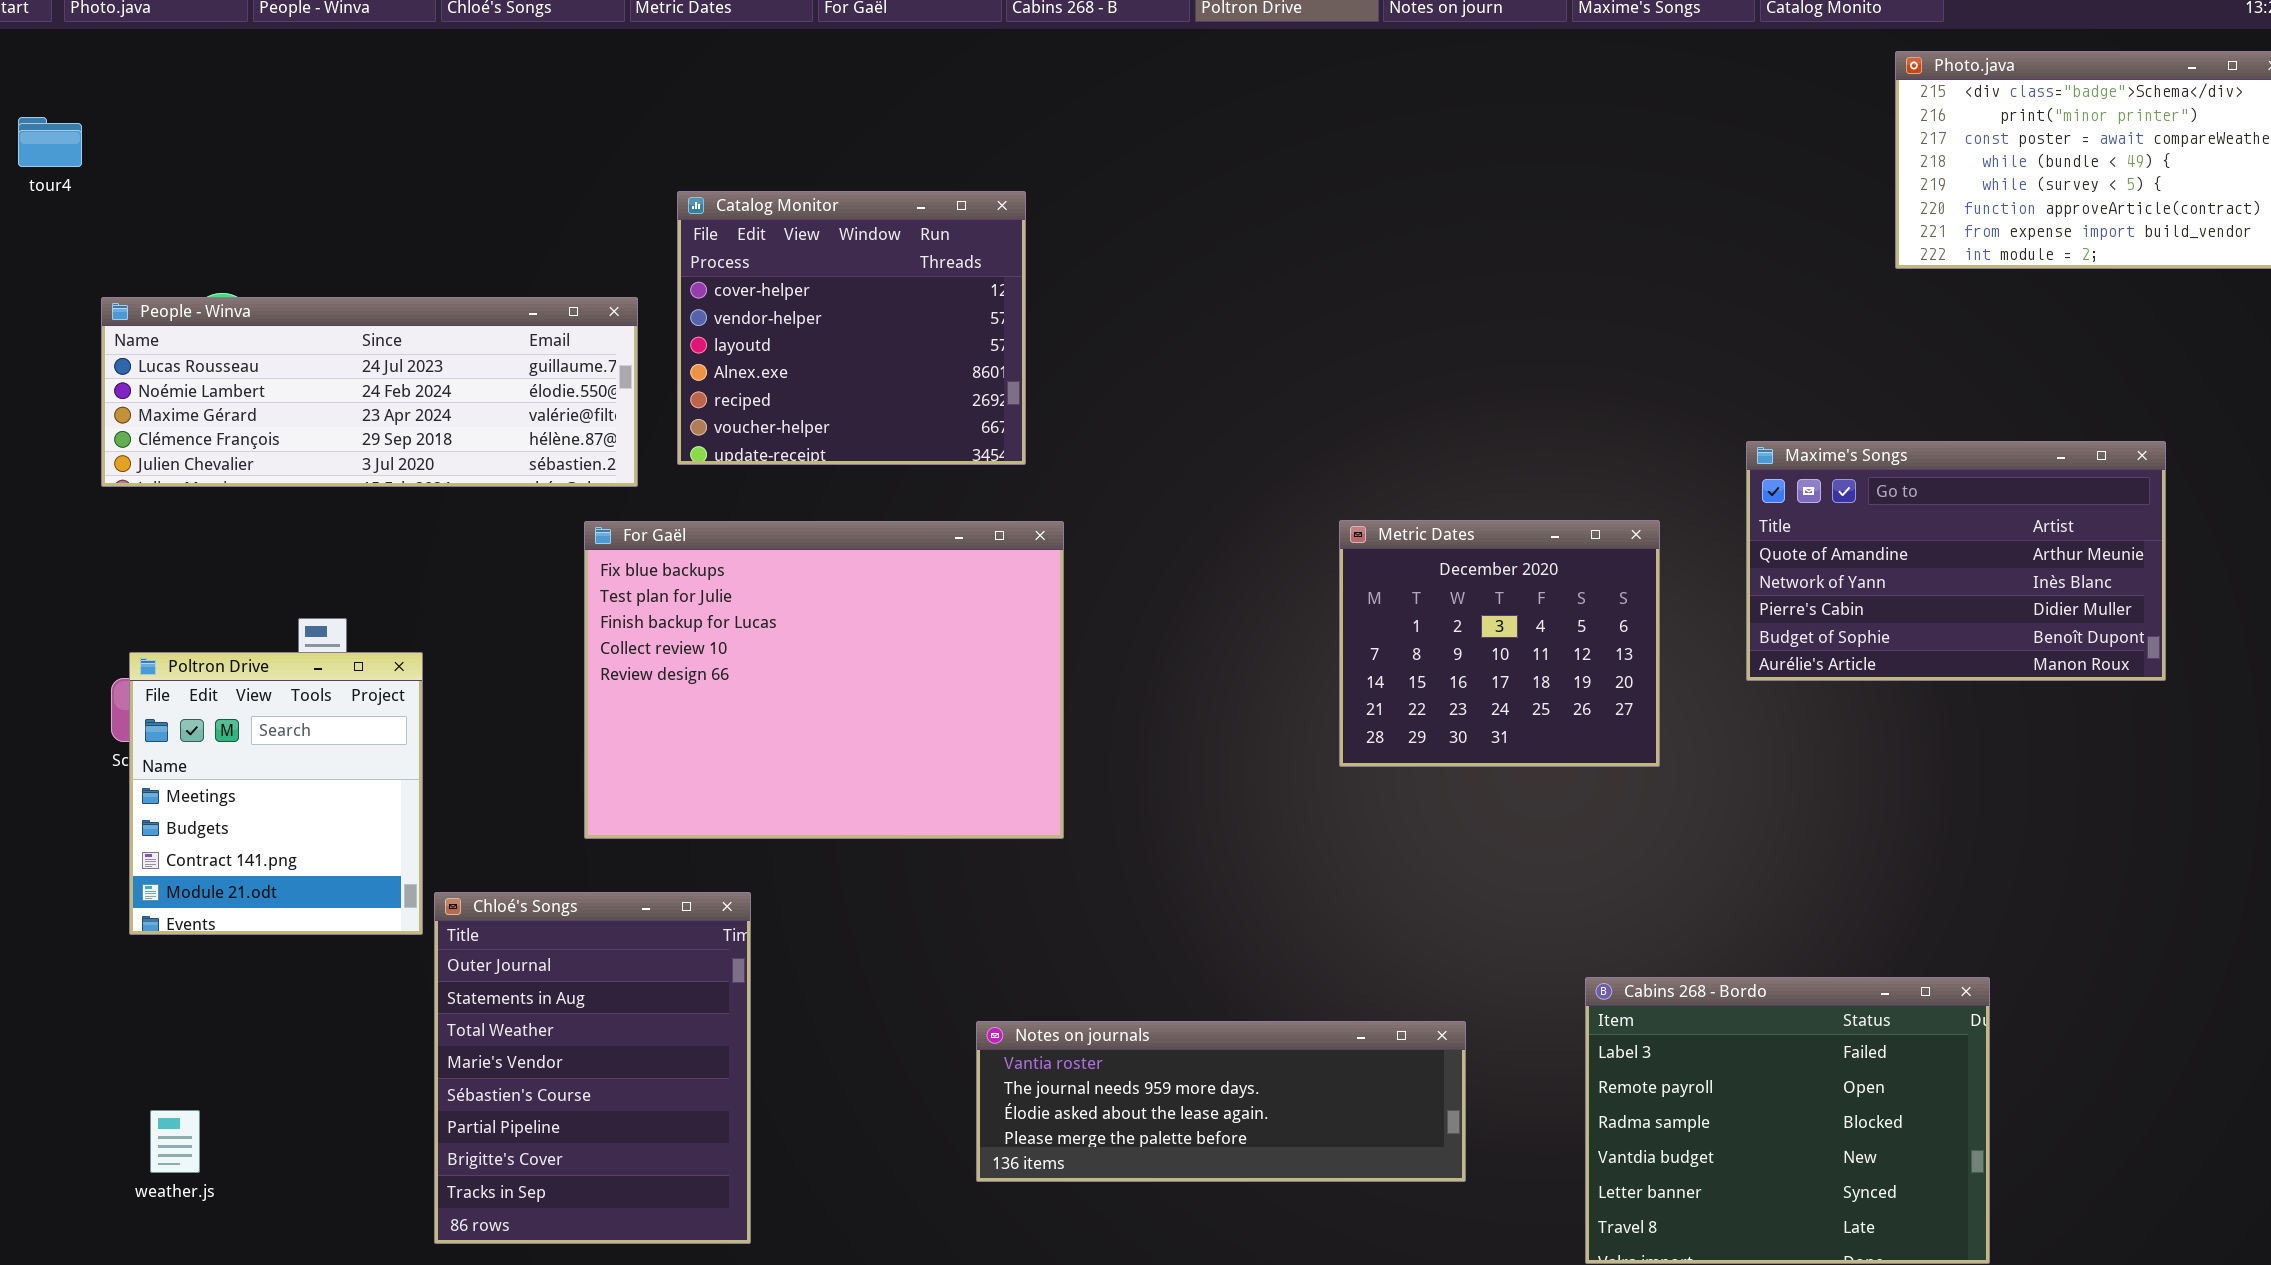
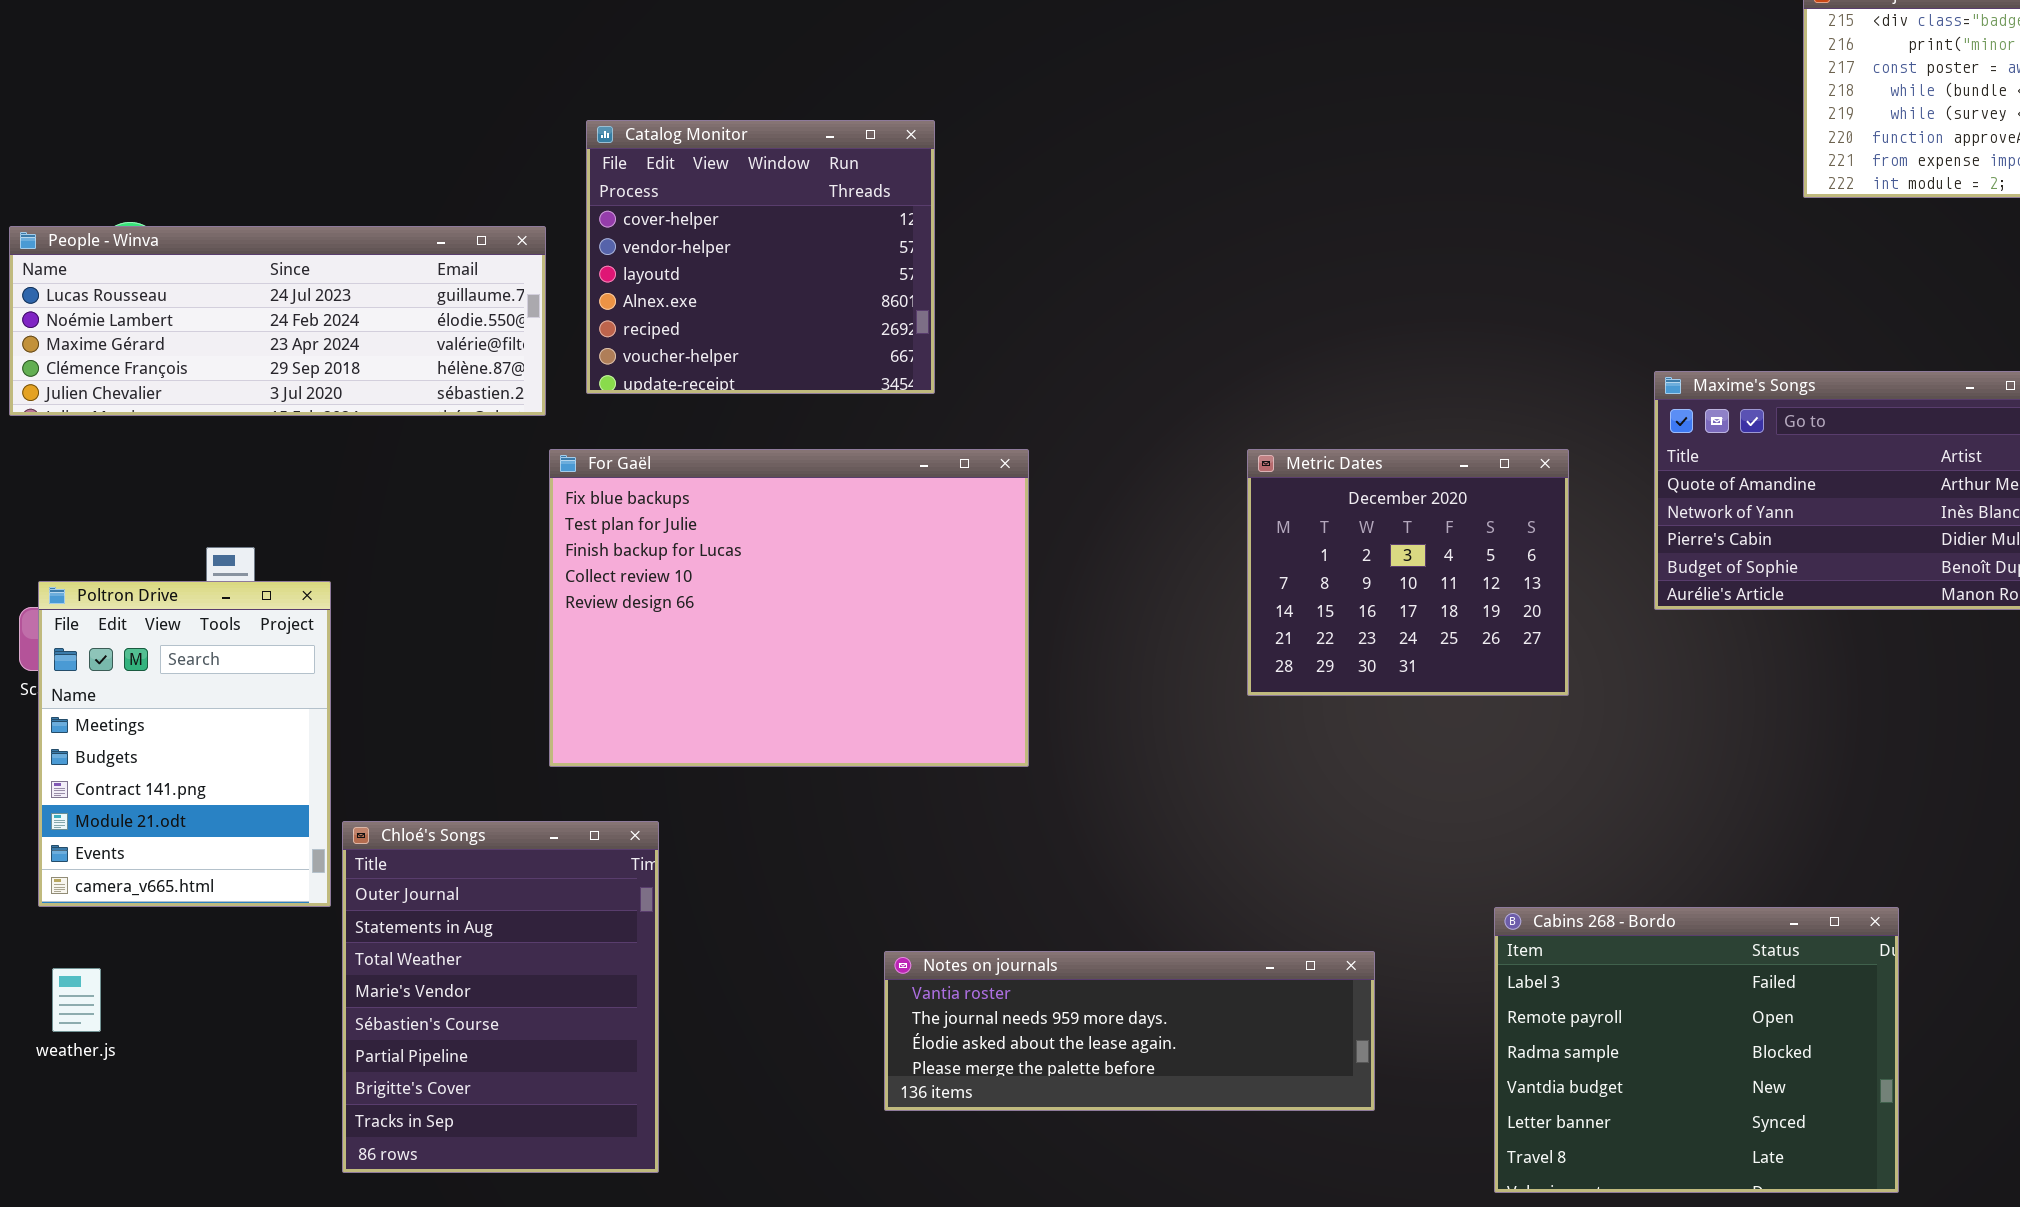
For Gaël: [584,521,1064,839] -> [549,449,1029,767], moved
Poltron Drive: [129,652,423,935] -> [38,581,331,907], resized
weather.js: [150,1110,200,1173] -> [52,968,101,1032], moved

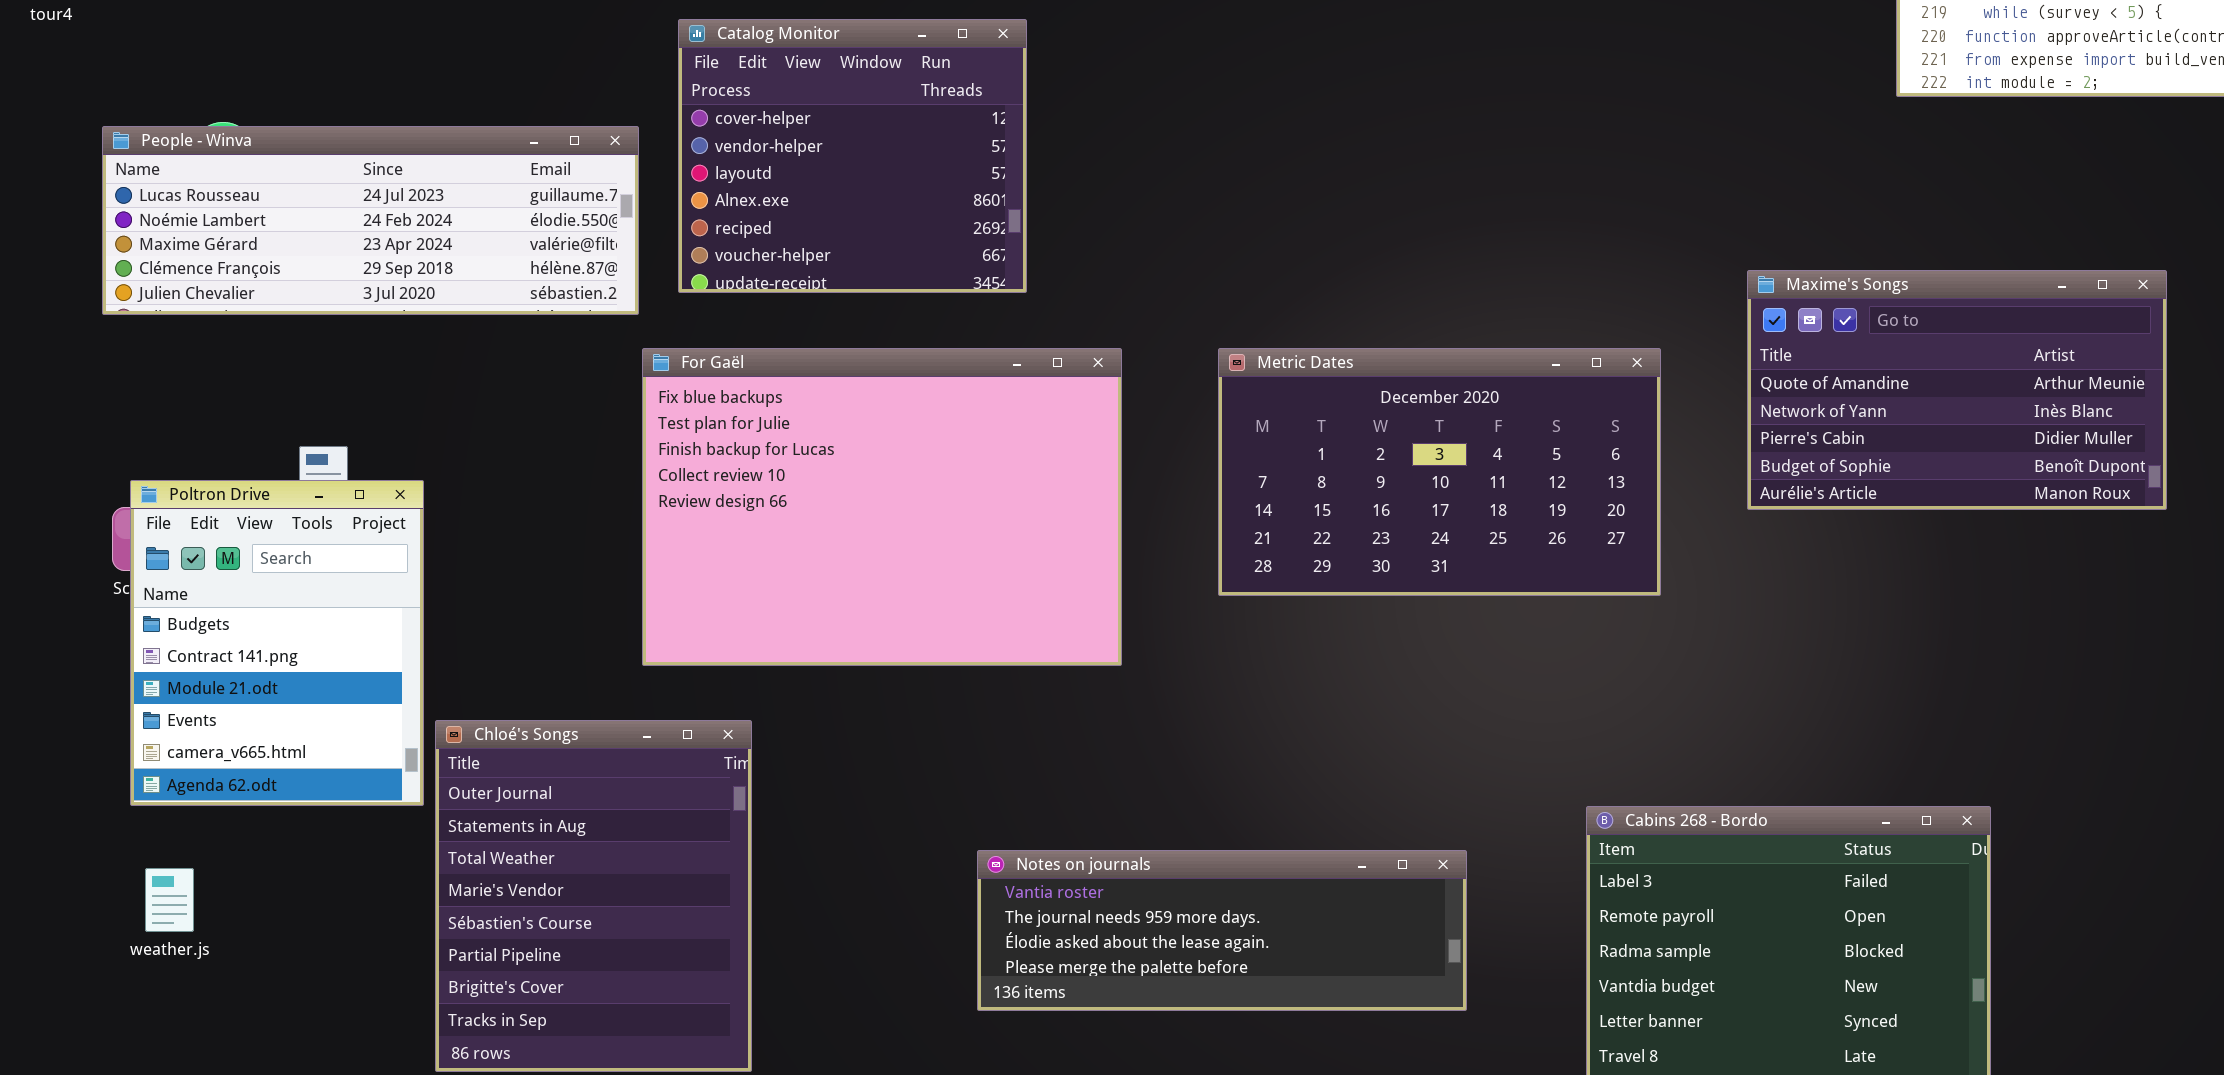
Metric Dates: [1247,449,1569,696] -> [1218,348,1661,596], resized
Poltron Drive: [38,581,331,907] -> [130,480,424,806], scrolled down 1 row

